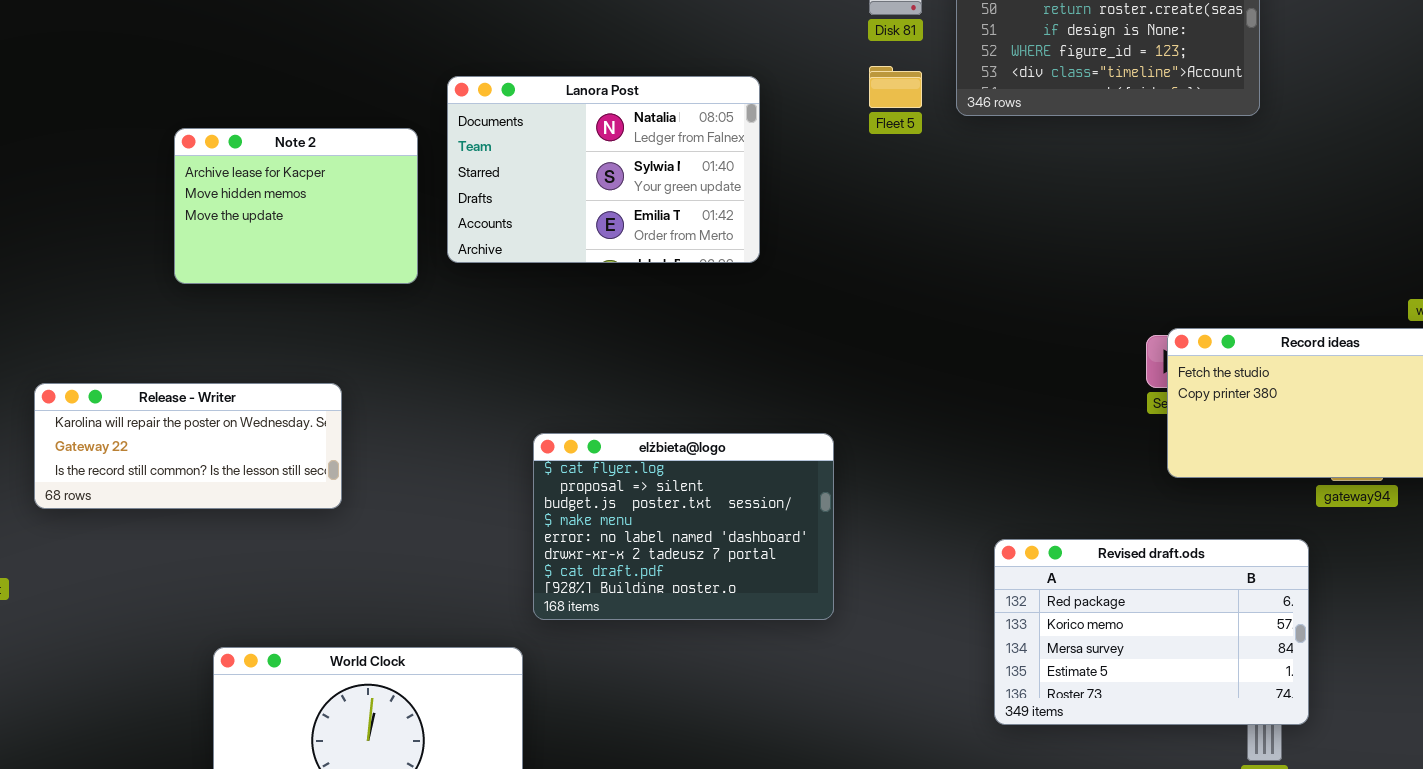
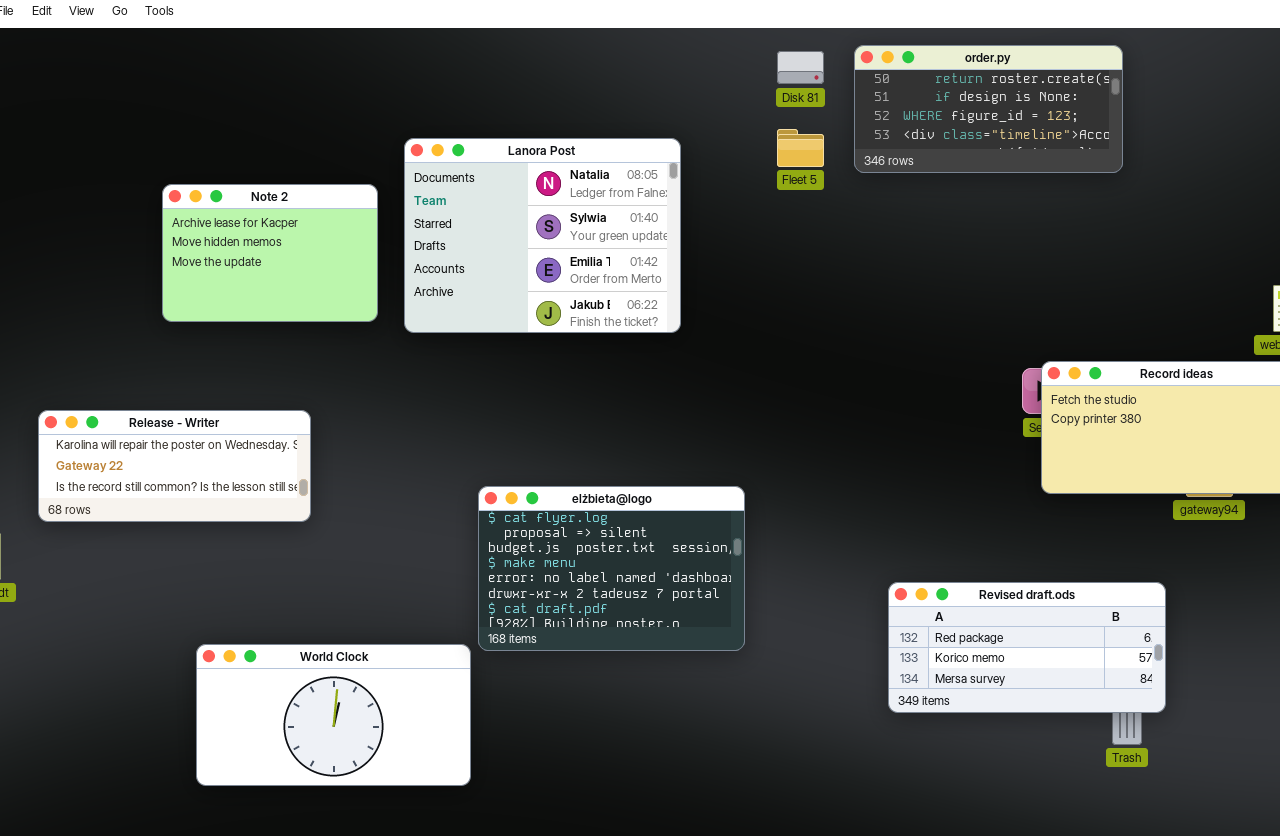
Lanora Post: [447,76,760,263] -> [404,138,681,333], resized
elżbieta@logo: [533,433,834,620] -> [478,486,745,651], moved
Revised draft.ods: [994,539,1309,725] -> [888,582,1166,713], resized

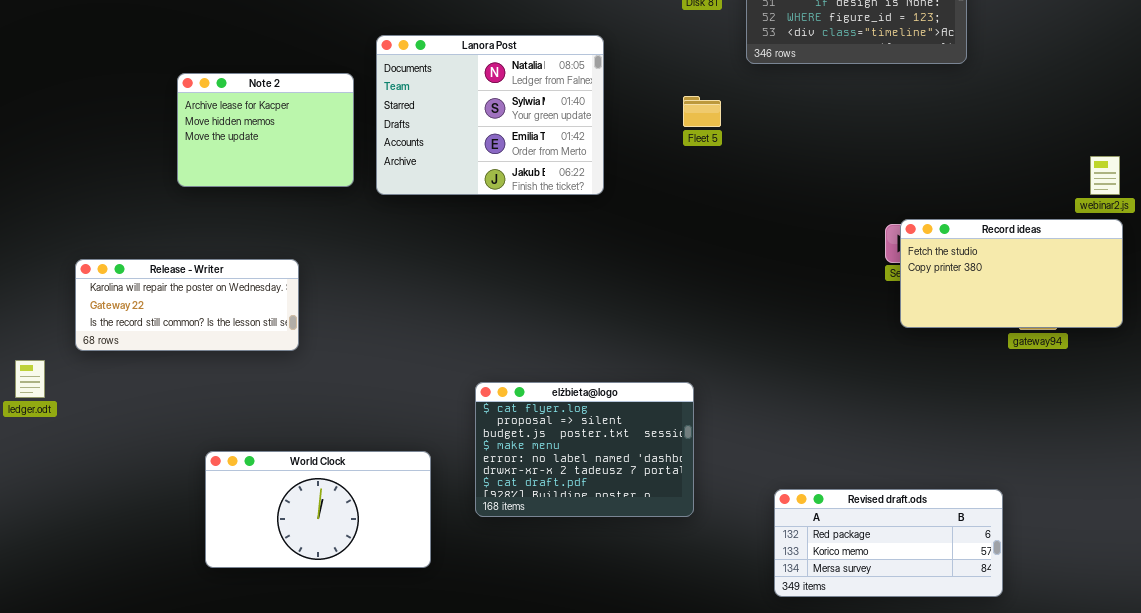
Fleet 5: [777,129,824,167] -> [683,96,721,127], moved
elżbieta@logo: [478,486,745,651] -> [475,382,694,517], moved
Revised draft.ods: [888,582,1166,713] -> [774,489,1003,597], moved

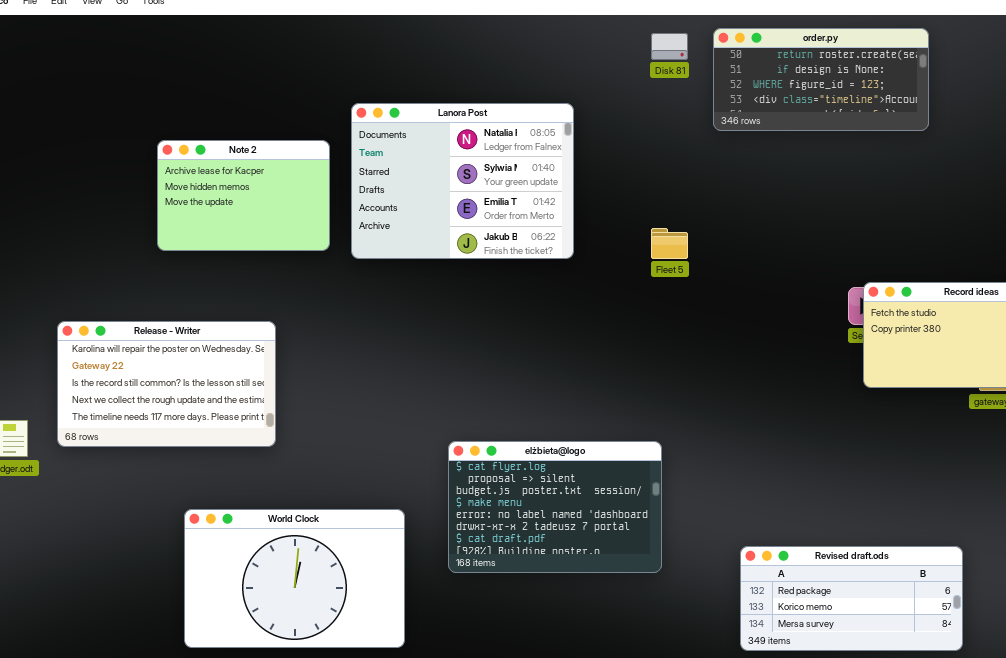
Fleet 5: [683,96,721,127] -> [651,228,688,259], moved
Release - Writer: [75,259,299,351] -> [57,321,276,447], resized
World Clock: [205,451,431,568] -> [184,509,405,648], resized

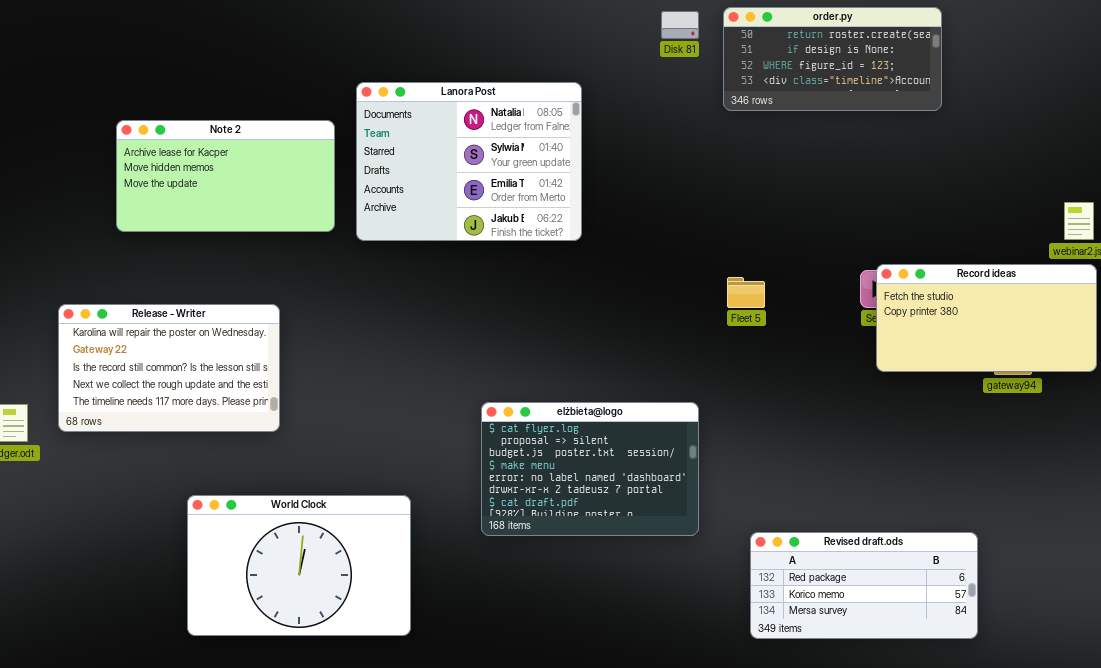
Note 2: [157,140,330,251] -> [116,120,335,232], resized
Fleet 5: [651,228,688,259] -> [727,277,765,308], moved
elżbieta@logo: [448,441,662,573] -> [481,402,699,536], moved

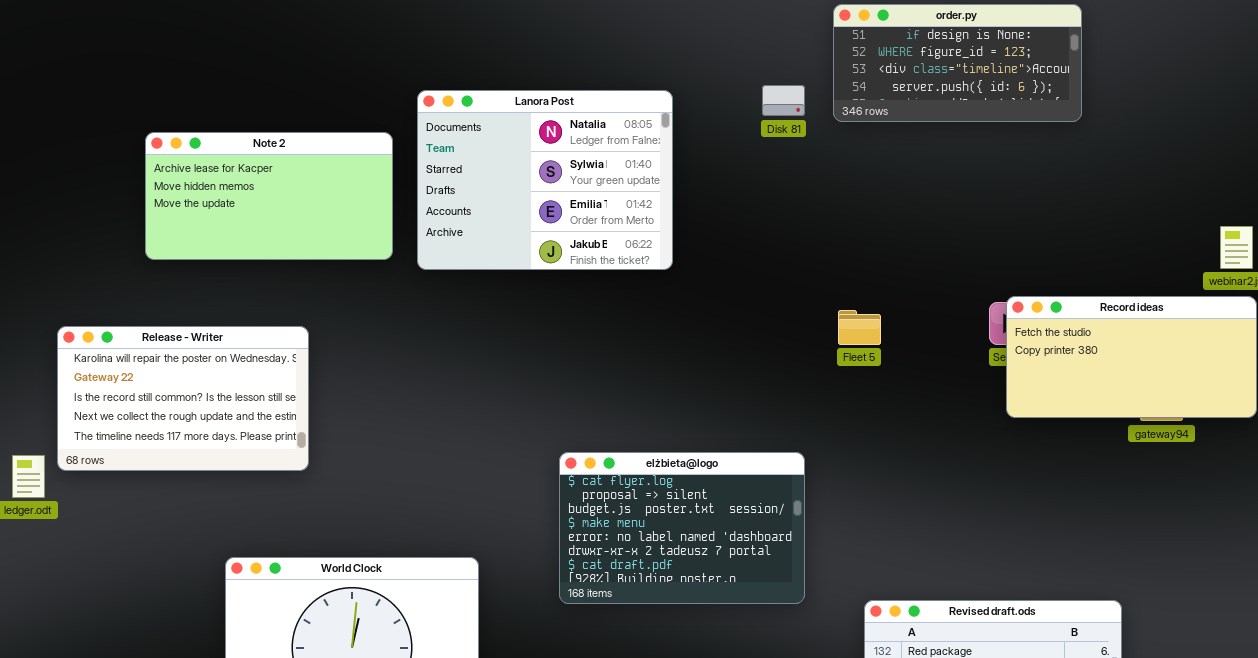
order.py: [723,7,942,111] -> [833,4,1082,122], scrolled down 1 row
Disk 81: [661,11,699,39] -> [762,85,805,116], moved
Release - Writer: [58,304,280,432] -> [57,326,309,471], moved

